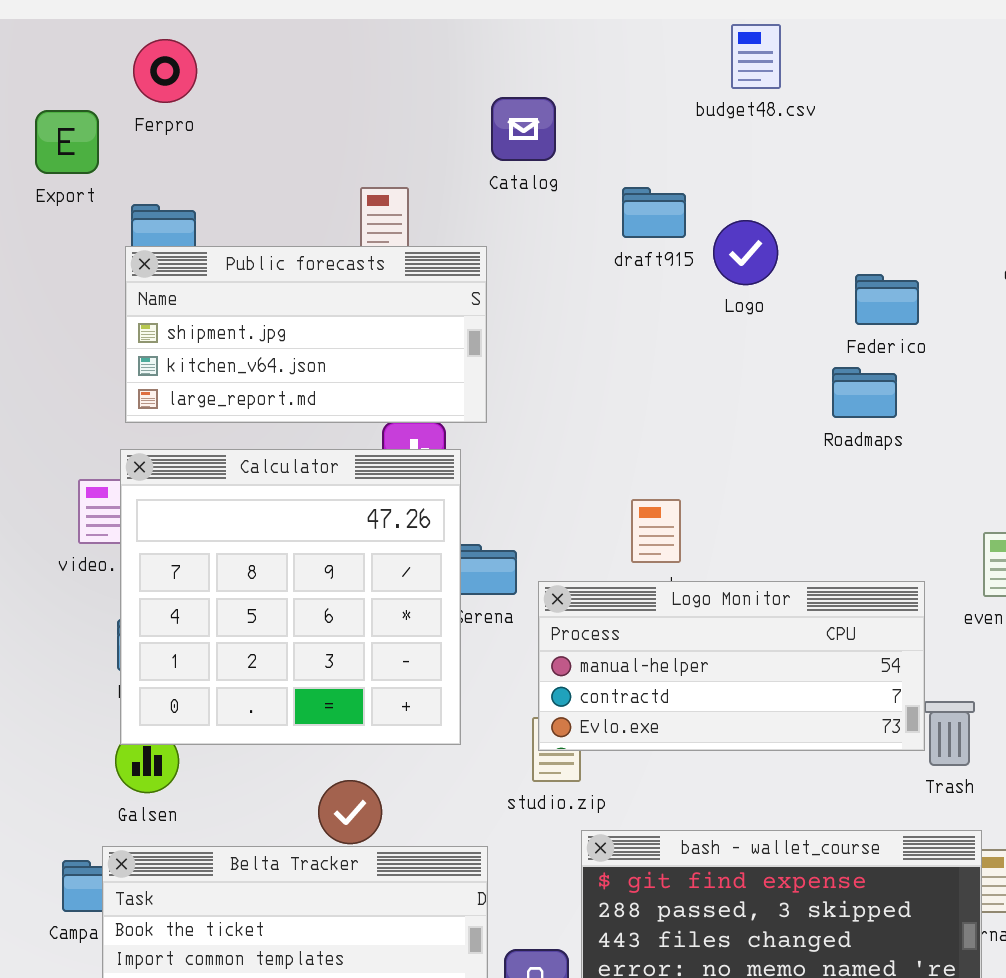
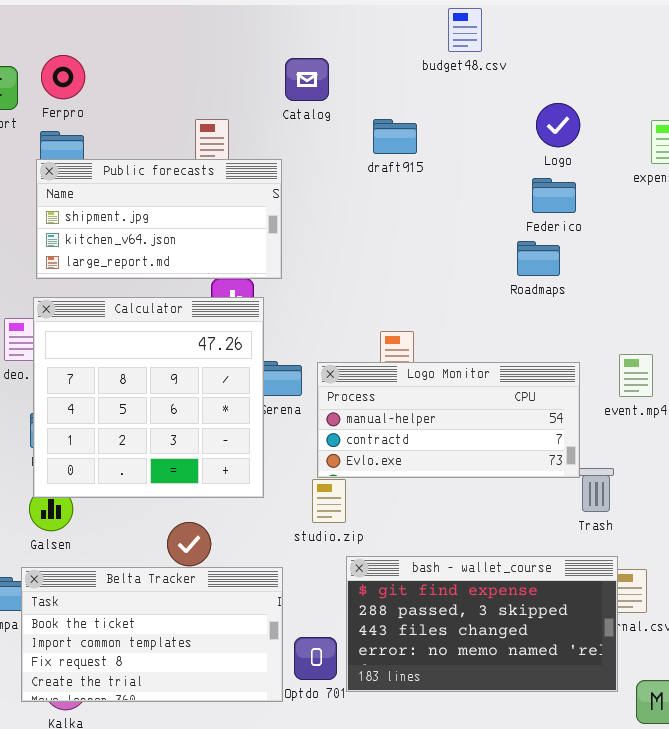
Ferpro: [133,39,197,103] -> [41,55,85,99], moved
Logo: [713,220,778,285] -> [536,103,580,147], moved
Logo Monitor: [538,581,925,751] -> [317,362,580,478], moved

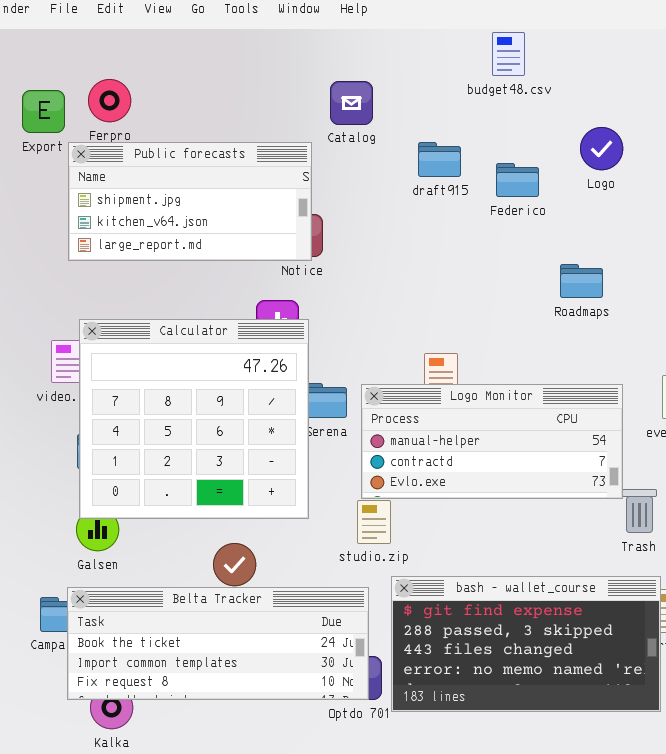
Public forecasts: [36,159,282,279] -> [68,142,312,261], moved
Federico: [532,178,576,213] -> [496,163,539,197], moved
Belta Tracker: [21,567,283,702] -> [67,587,369,700], resized

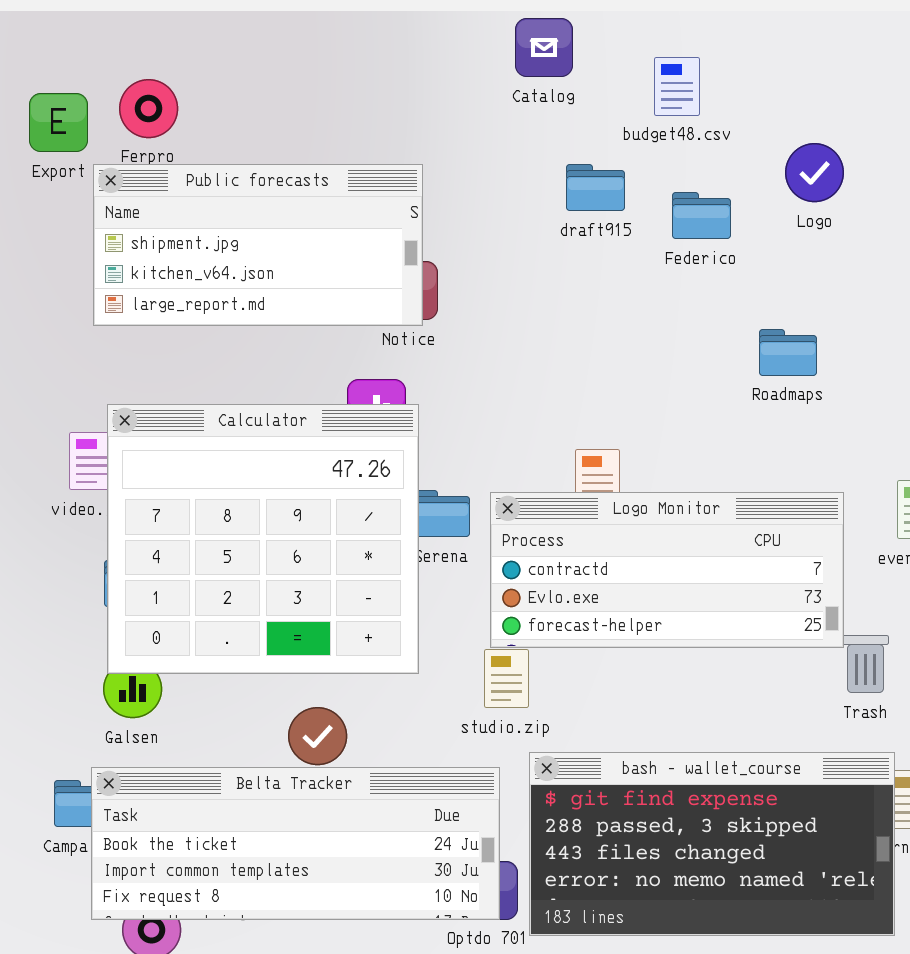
budget48.csv: [492,32,525,76] -> [654,57,700,116], moved
Catalog: [330,81,373,125] -> [515,18,573,77], moved
Logo Monitor: [361,384,623,499] -> [490,492,844,648], scrolled down 1 row

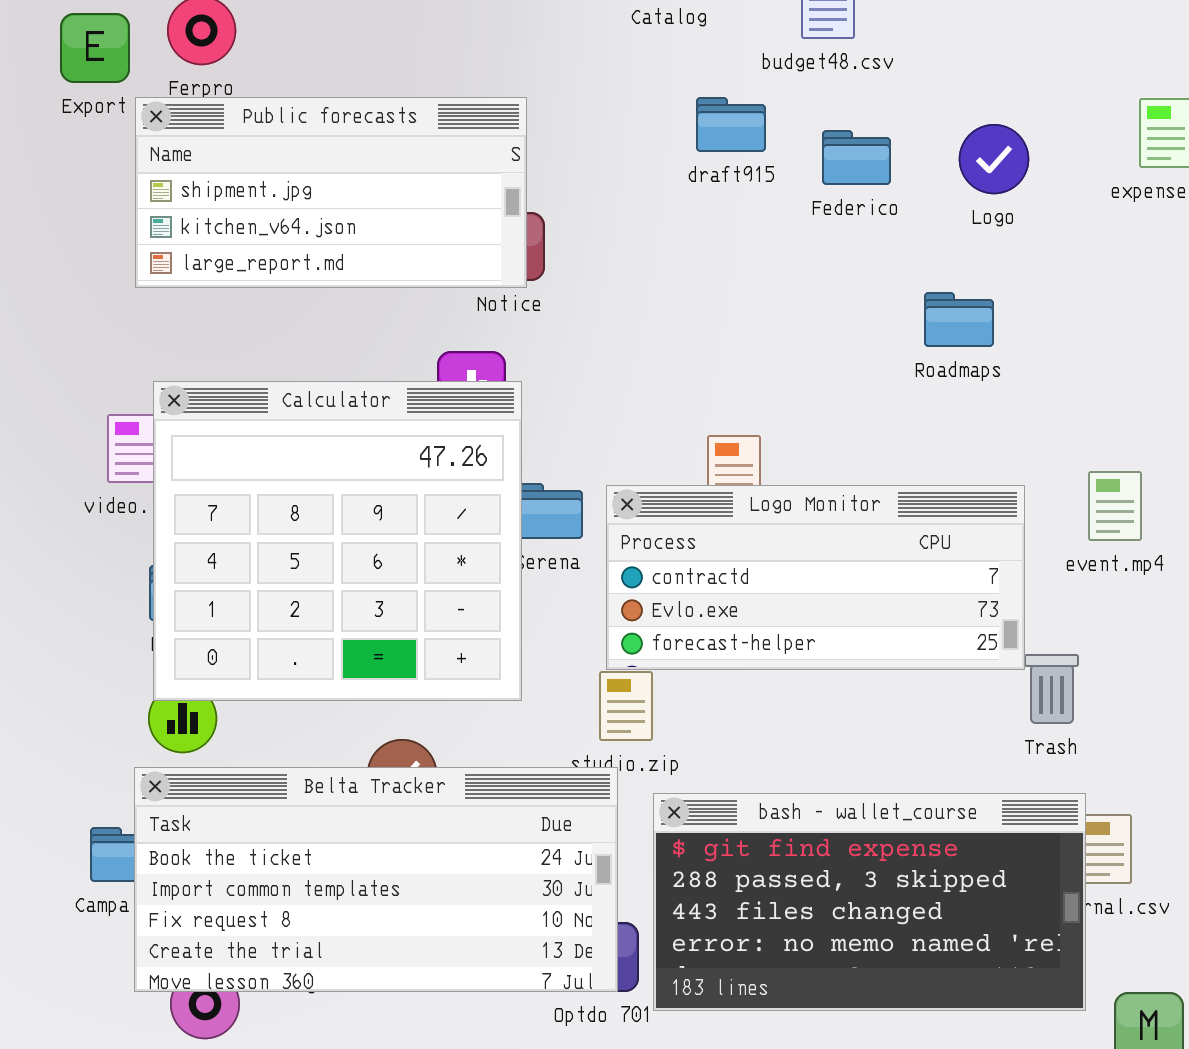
Logo: [785,143,844,202] -> [959,124,1029,194], moved
Belta Tracker: [91,767,500,920] -> [134,767,618,992], resized

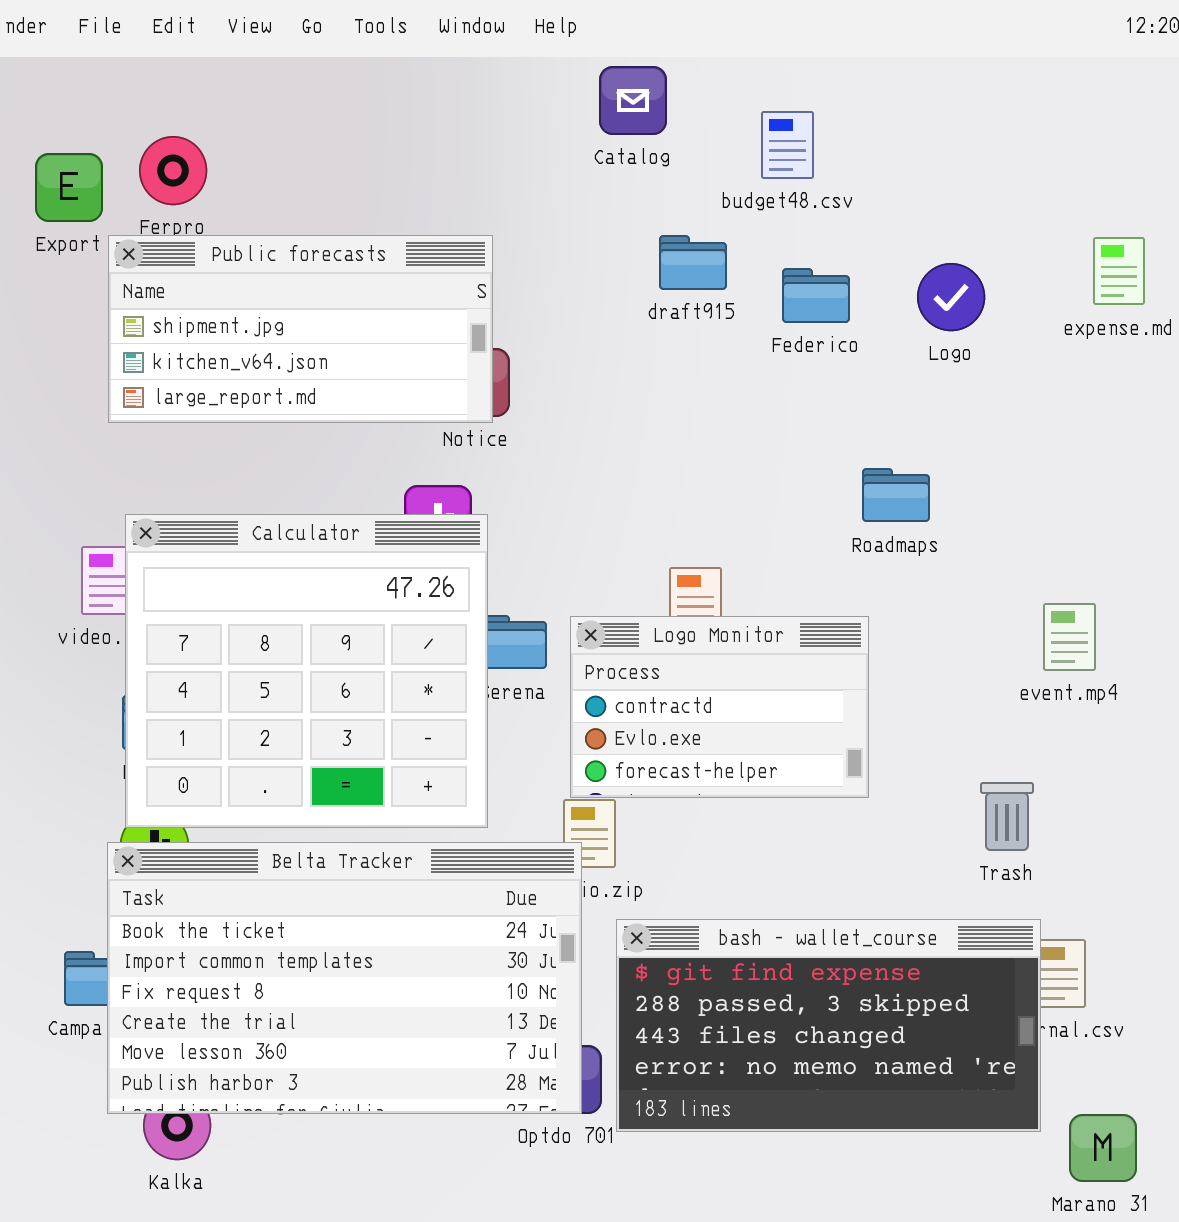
Roadmaps: [924,292,994,347] -> [862,468,930,522], moved
Logo Monitor: [606,485,1025,670] -> [570,616,869,798], resized
Belta Tracker: [134,767,618,992] -> [107,842,582,1114], resized

